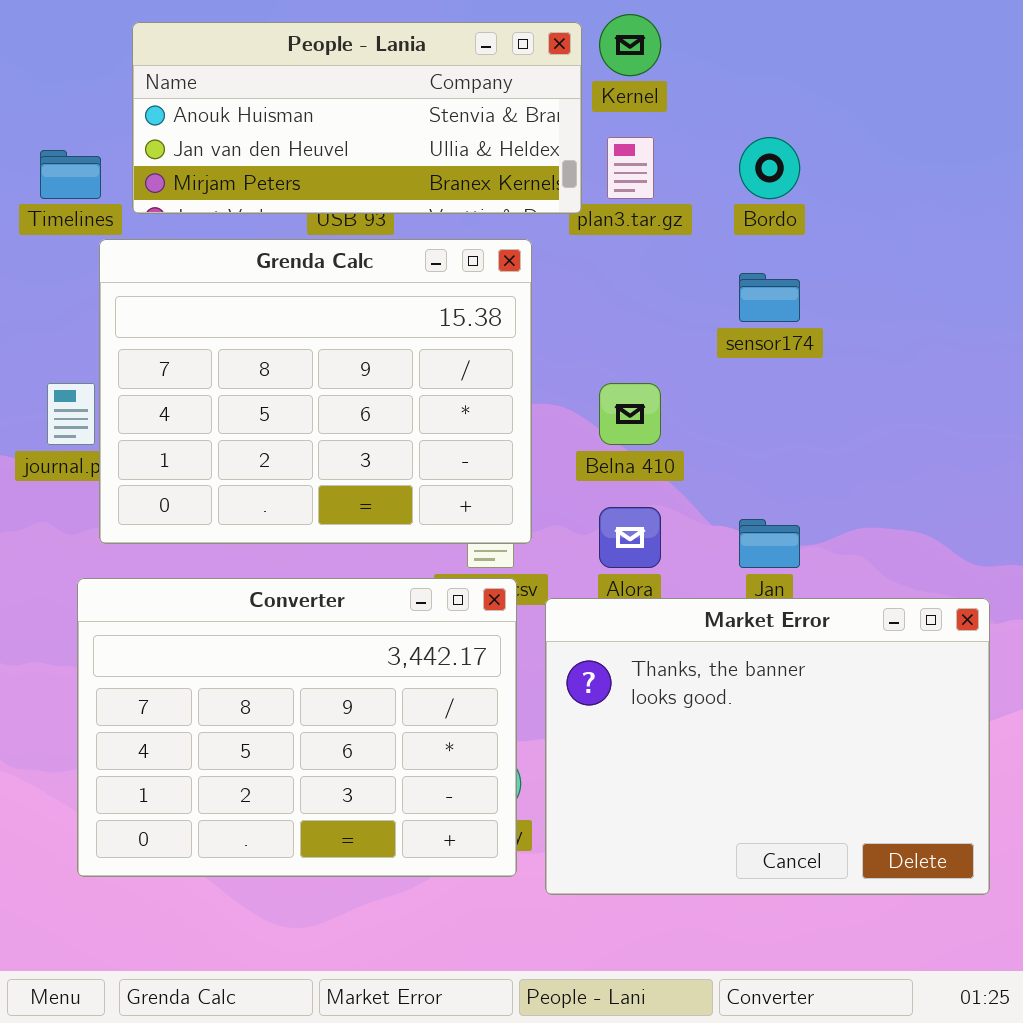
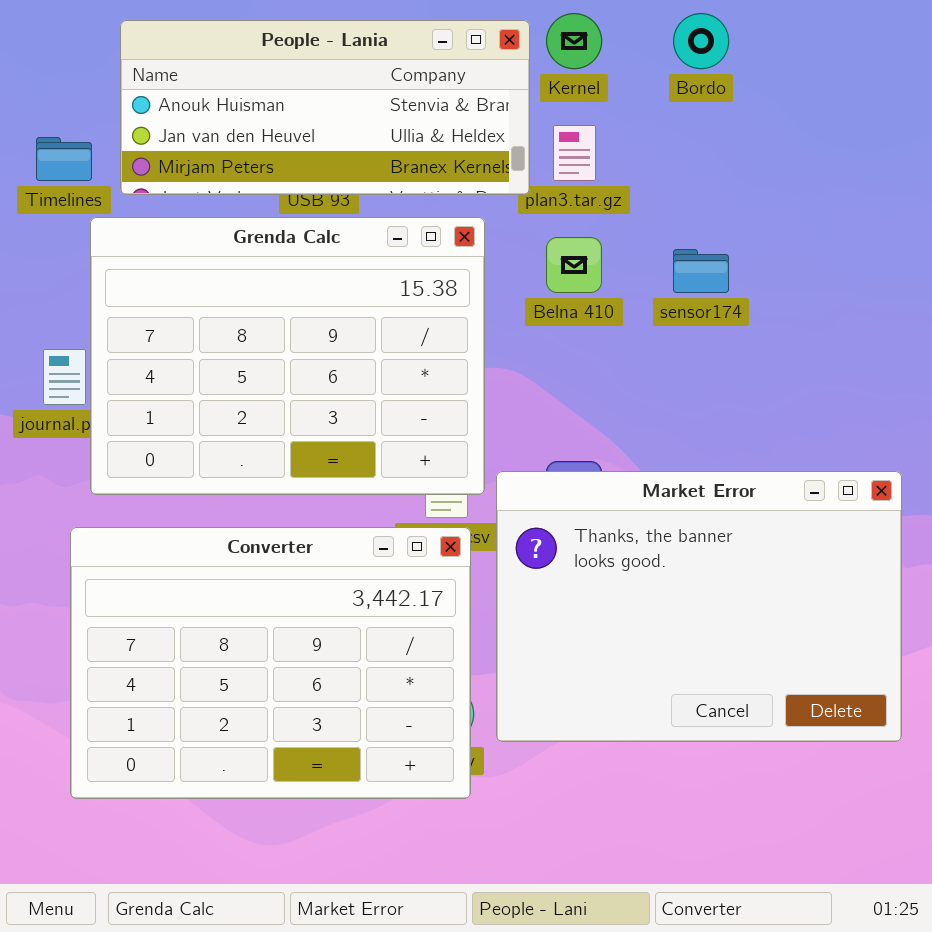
Bordo: [739,137,800,199] -> [673,13,729,69], moved
Belna 410: [599,383,661,445] -> [546,237,602,293], moved
Market Error: [545,598,990,895] -> [496,471,902,742], moved

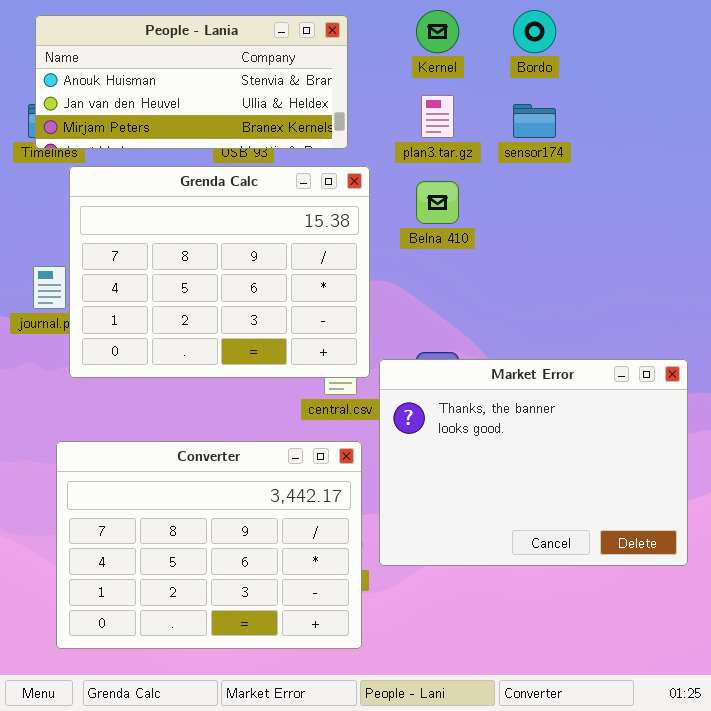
People - Lania: [120,20,530,195] -> [35,15,348,149], moved
sensor174: [673,249,729,293] -> [513,104,556,138], moved
Converter: [70,527,471,799] -> [56,441,362,649], moved

